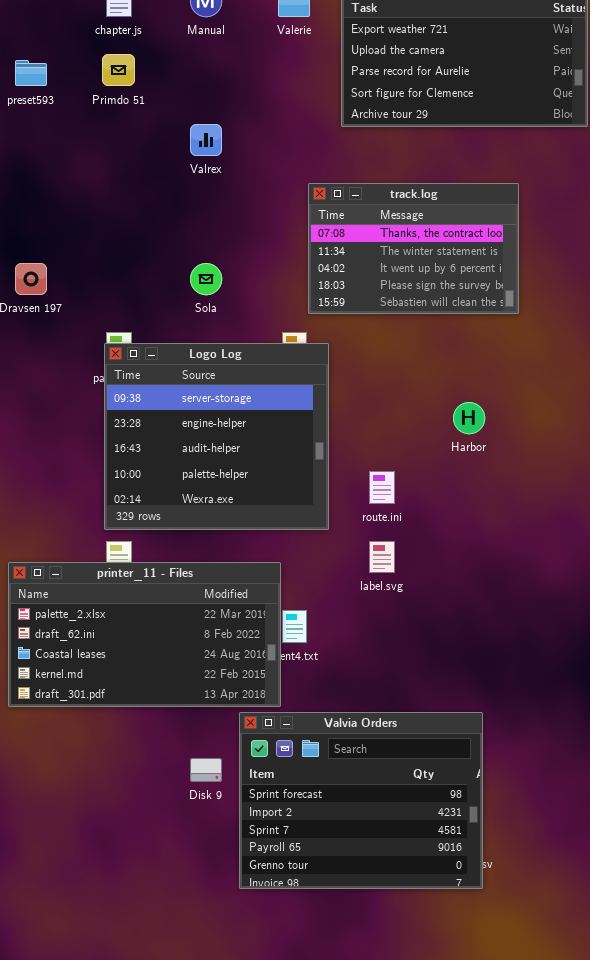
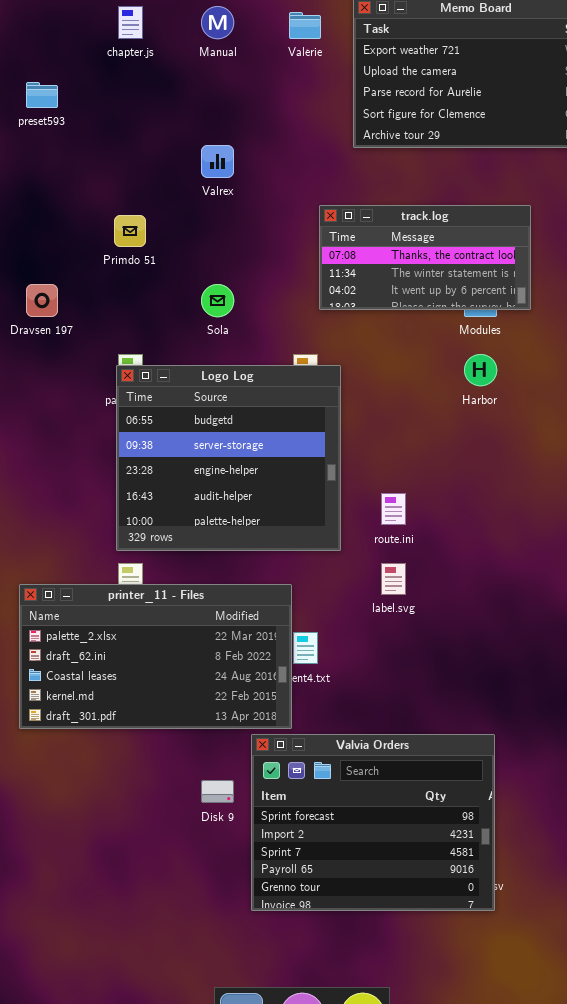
Primdo 51: [102,54,135,86] -> [114,215,146,247], moved
track.log: [308,183,519,314] -> [319,205,531,310], resized
Logo Log: [104,343,329,530] -> [116,365,341,551], scrolled up 1 row
Harbor: [453,402,485,434] -> [464,354,497,386], moved

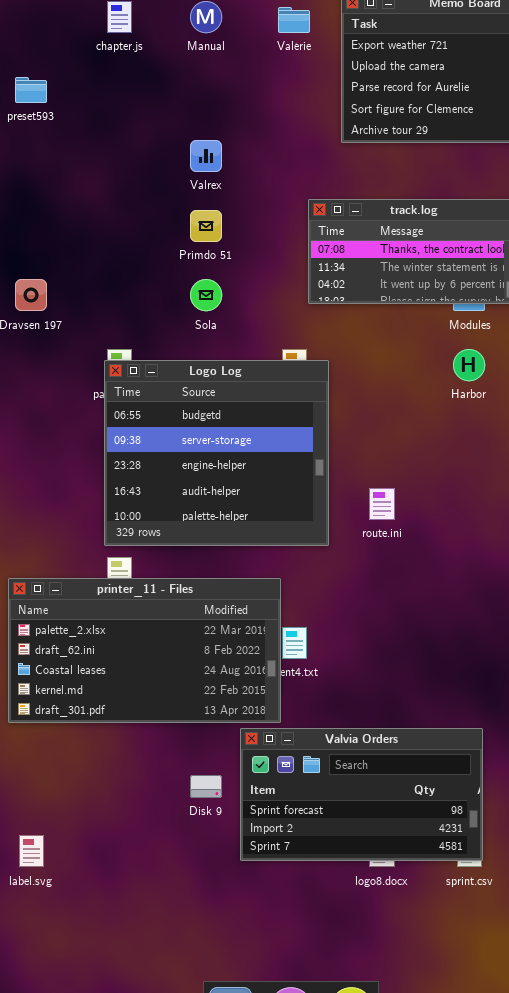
Primdo 51: [114,215,146,247] -> [190,210,222,242], moved
label.svg: [381,563,406,595] -> [19,835,44,867], moved
Valvia Orders: [251,734,495,911] -> [240,728,483,861], resized

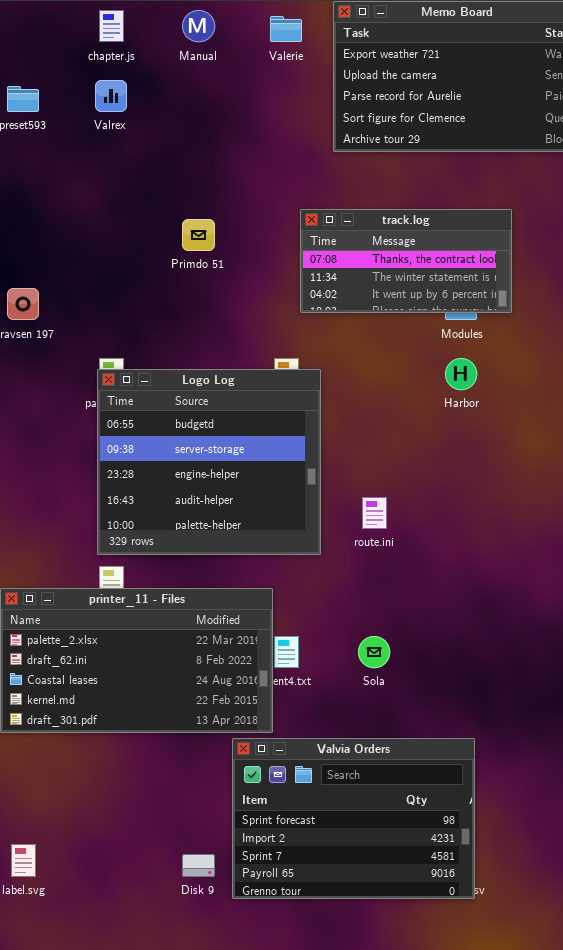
Valrex: [190,140,222,172] -> [95,80,127,112], moved
Sola: [190,279,222,311] -> [358,636,390,668], moved
Valvia Orders: [240,728,483,861] -> [232,738,475,899], resized
Disk 9: [190,775,222,798] -> [182,854,215,877], moved

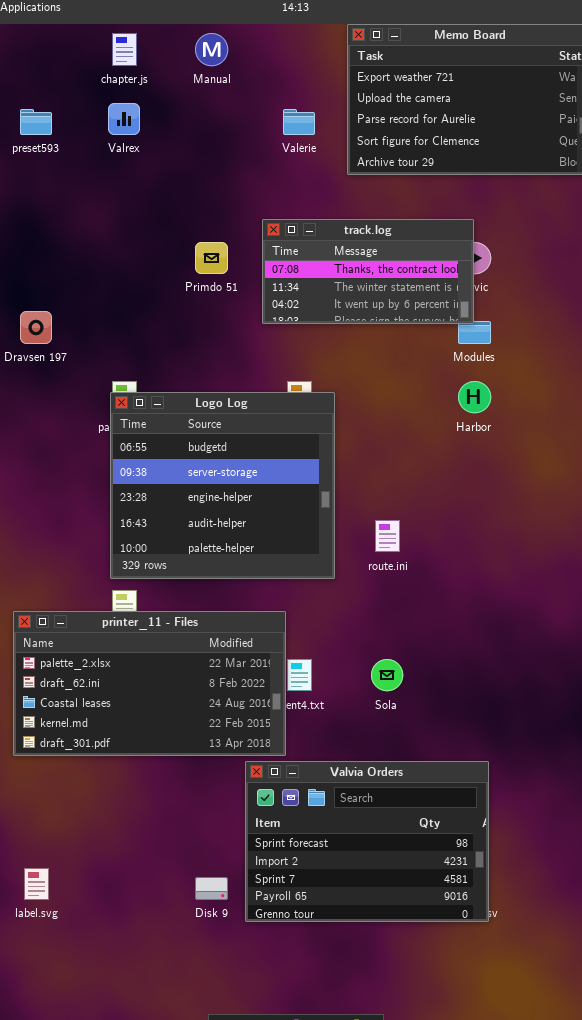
Valérie: [270,16,302,42] -> [283,109,315,135], moved
track.log: [300,209,512,313] -> [262,219,474,324], moved

